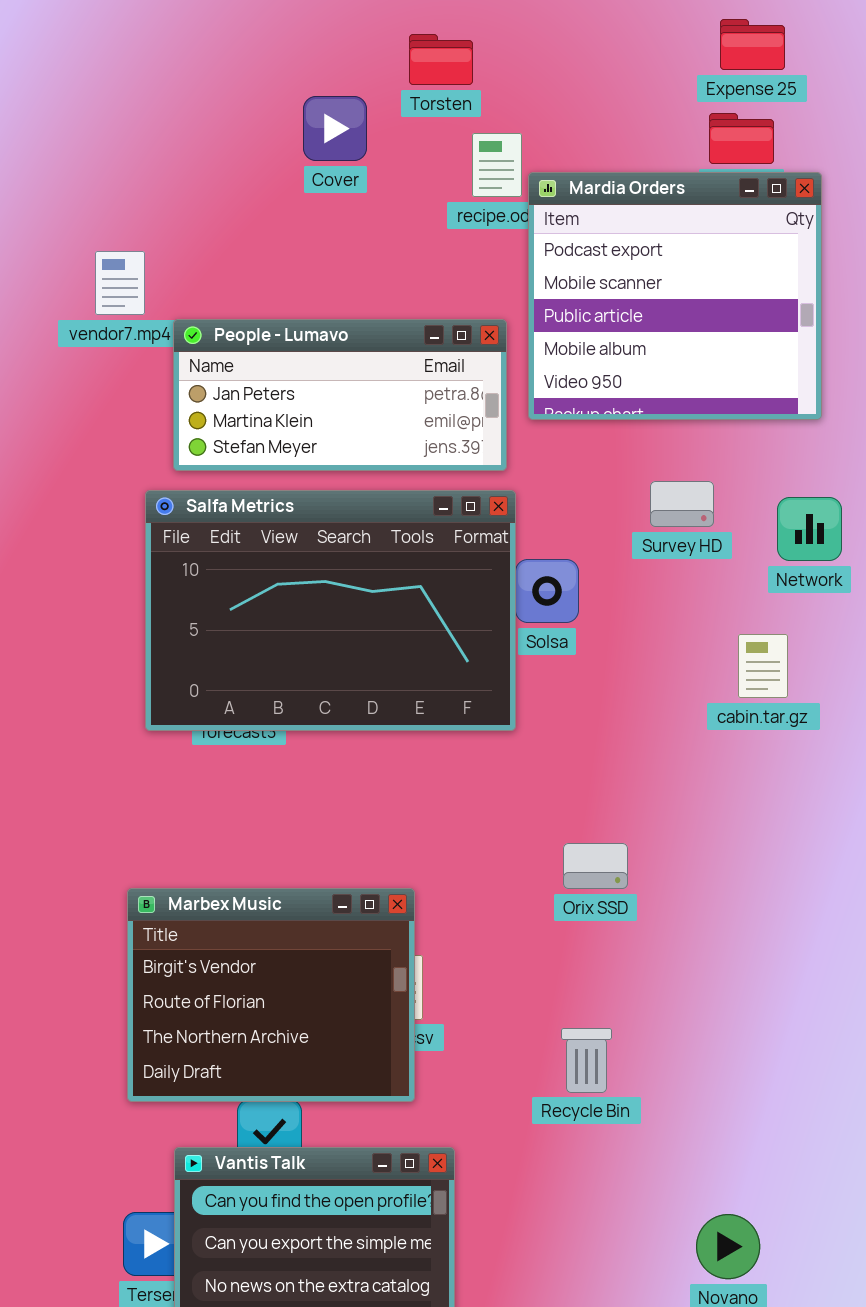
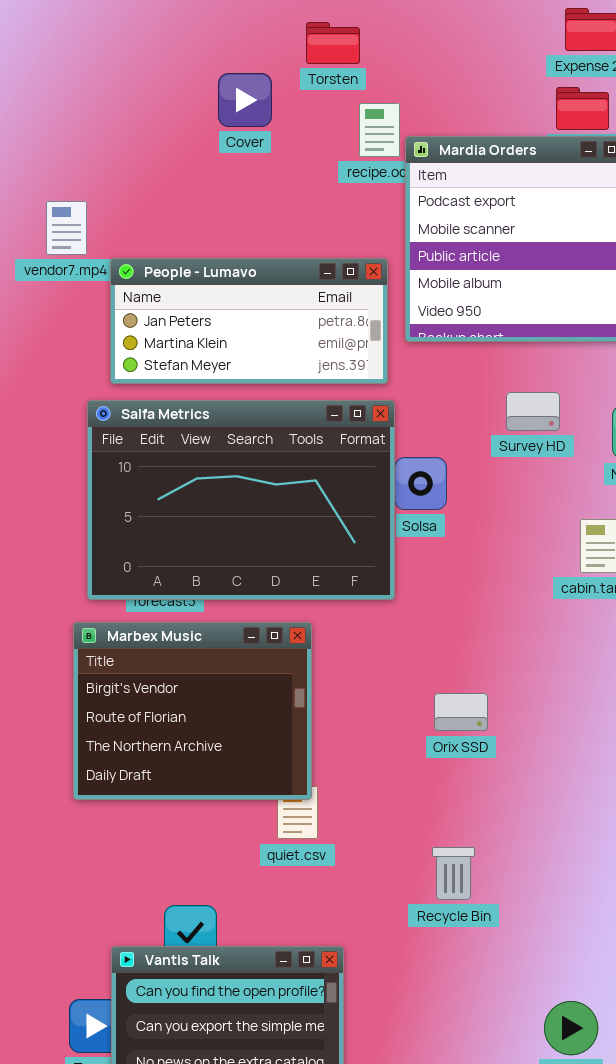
Marbex Music: [127,888,415,1102] -> [73,622,312,800], moved

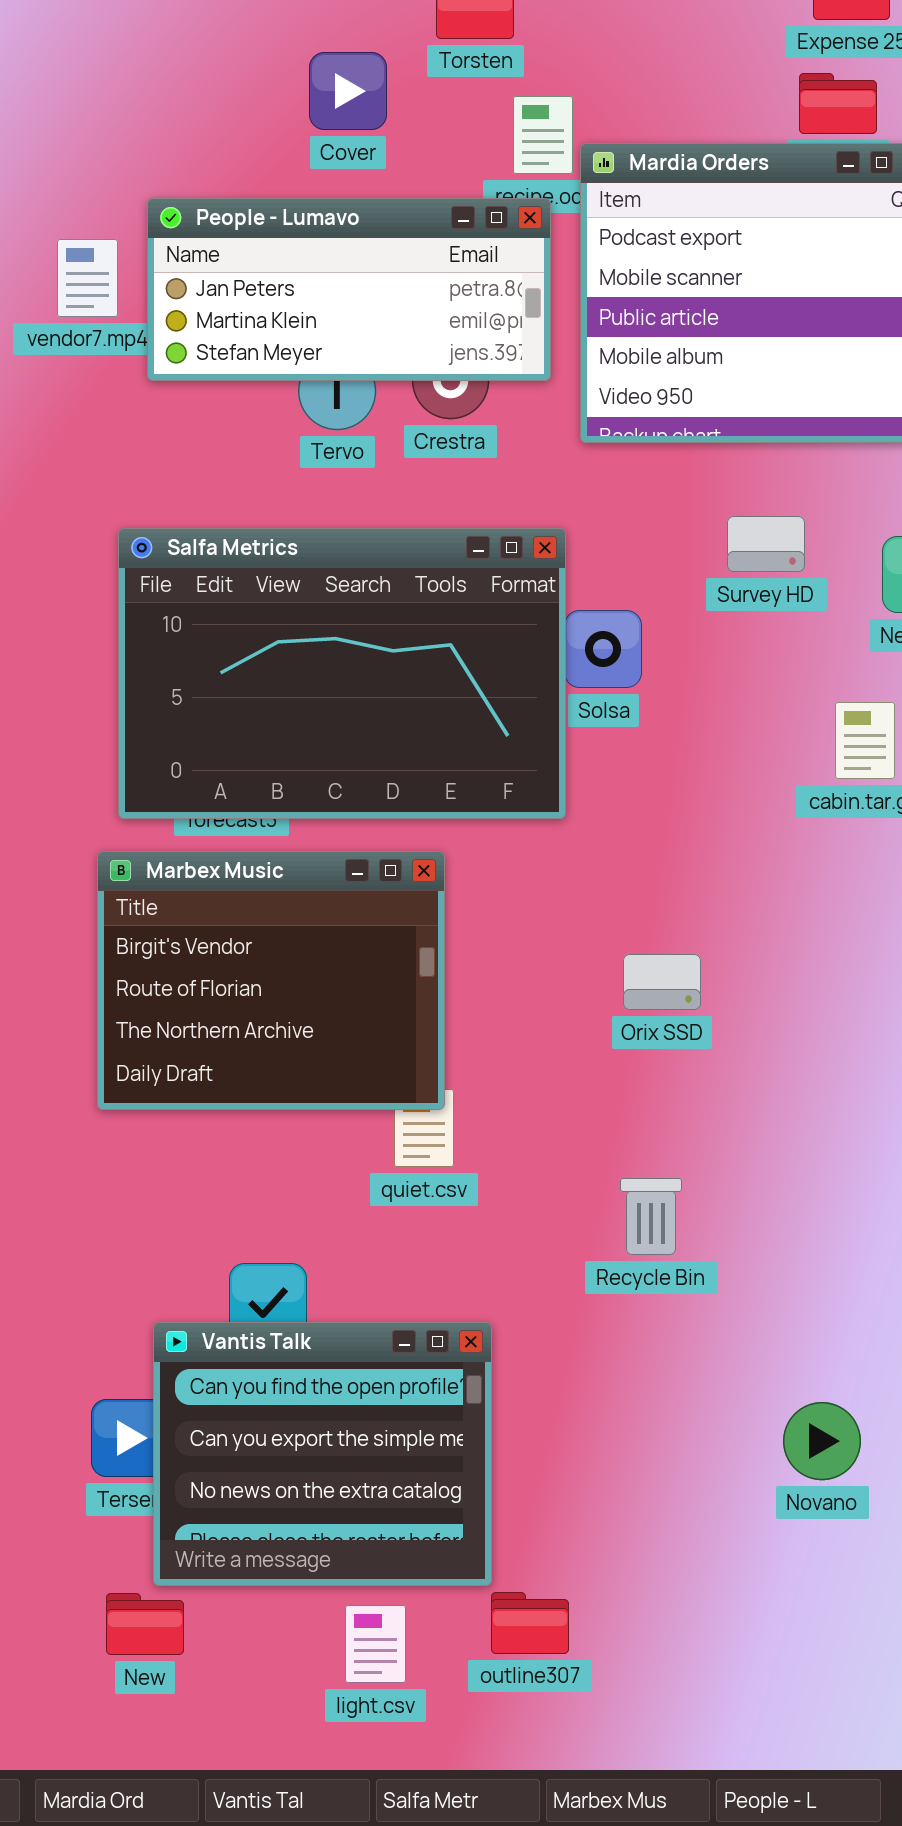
People - Lumavo: [110,258,388,384] -> [147,198,551,381], moved

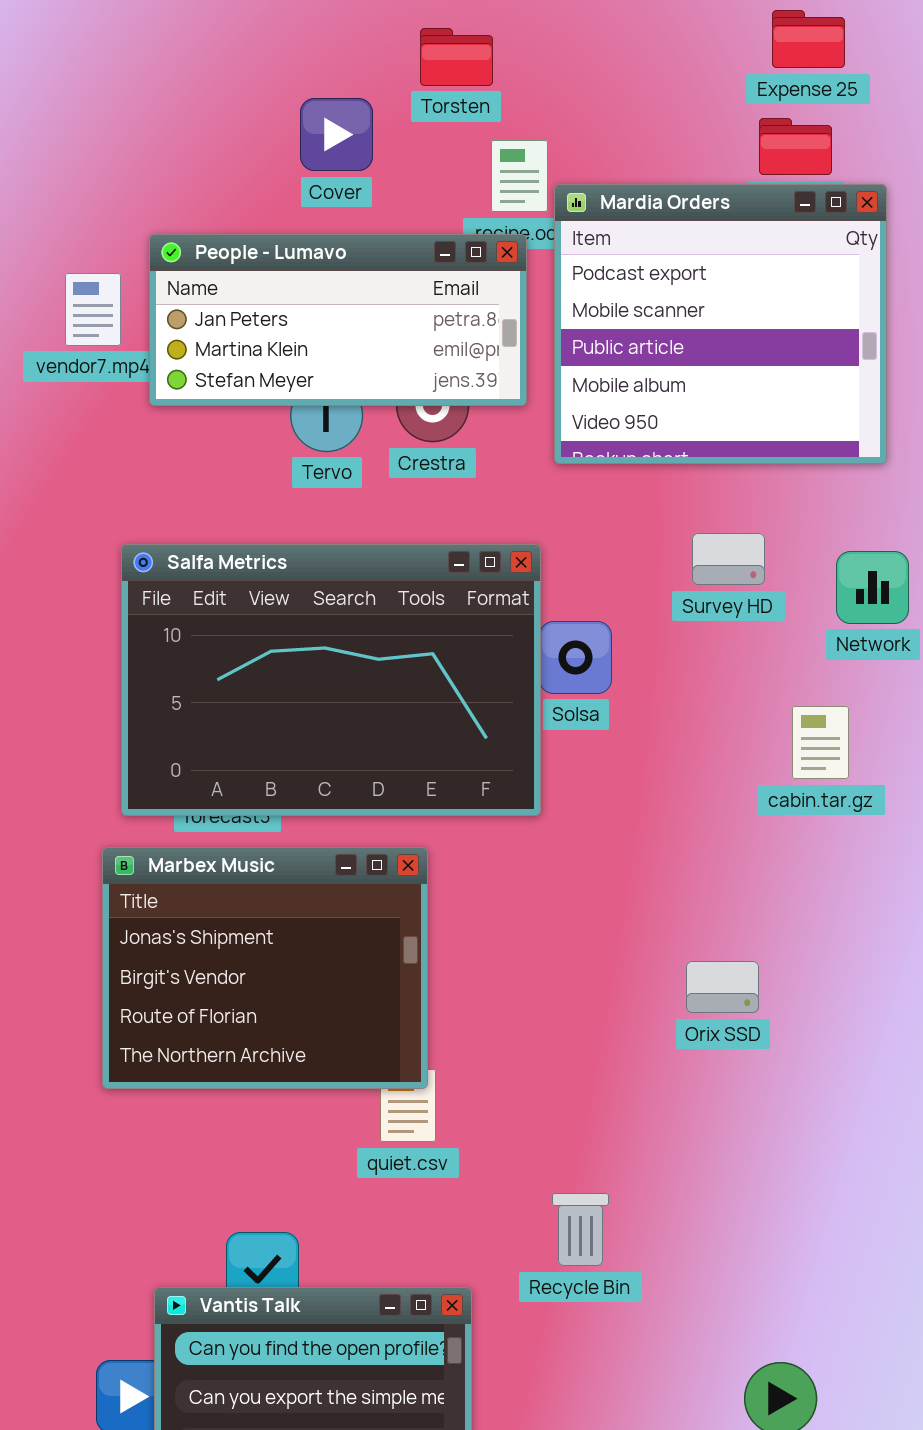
Marbex Music: [97,851,445,1110] -> [102,847,428,1089], scrolled up 1 row
Orix SSD: [623,954,701,1010] -> [686,961,759,1013], moved
Recycle Bin: [620,1178,682,1255] -> [552,1193,609,1266], moved

